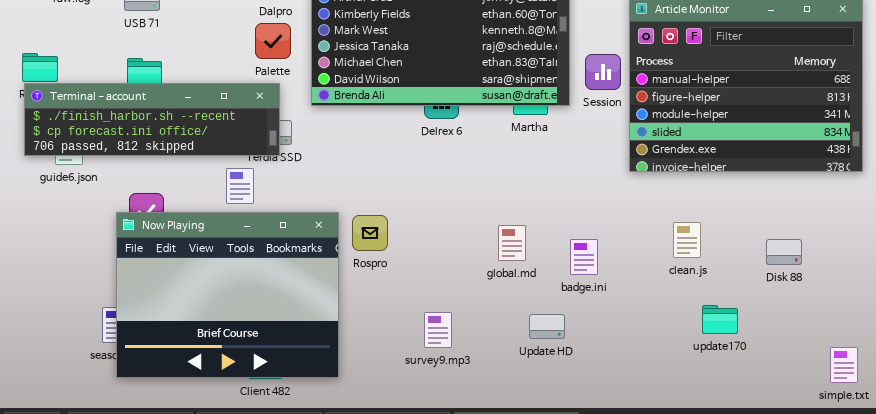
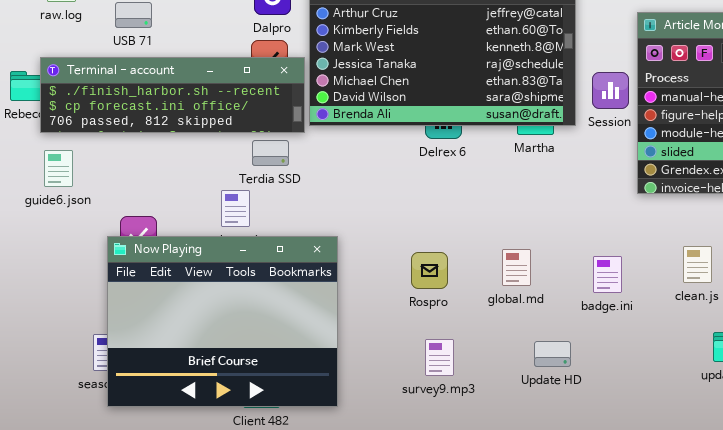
Terminal - account: [24,83,280,156] -> [40,57,305,133], moved
Rospro: [352,215,388,251] -> [411,252,448,289], moved
badge.ini: [570,239,598,275] -> [593,256,622,293], moved

